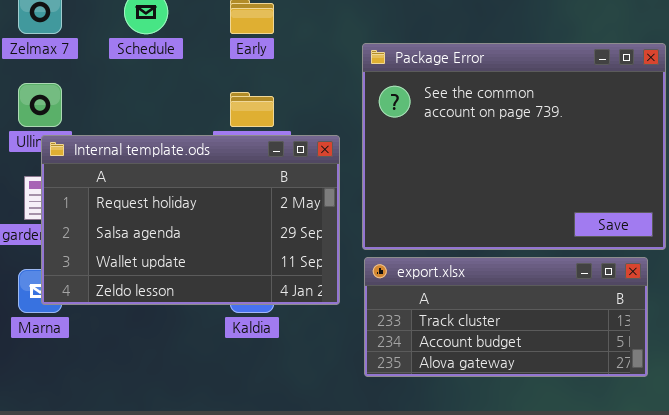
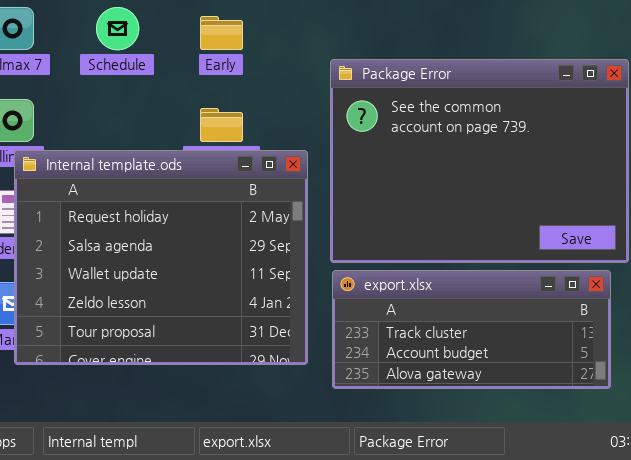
Internal template.ods: [41,135,340,305] -> [14,150,308,365], resized

